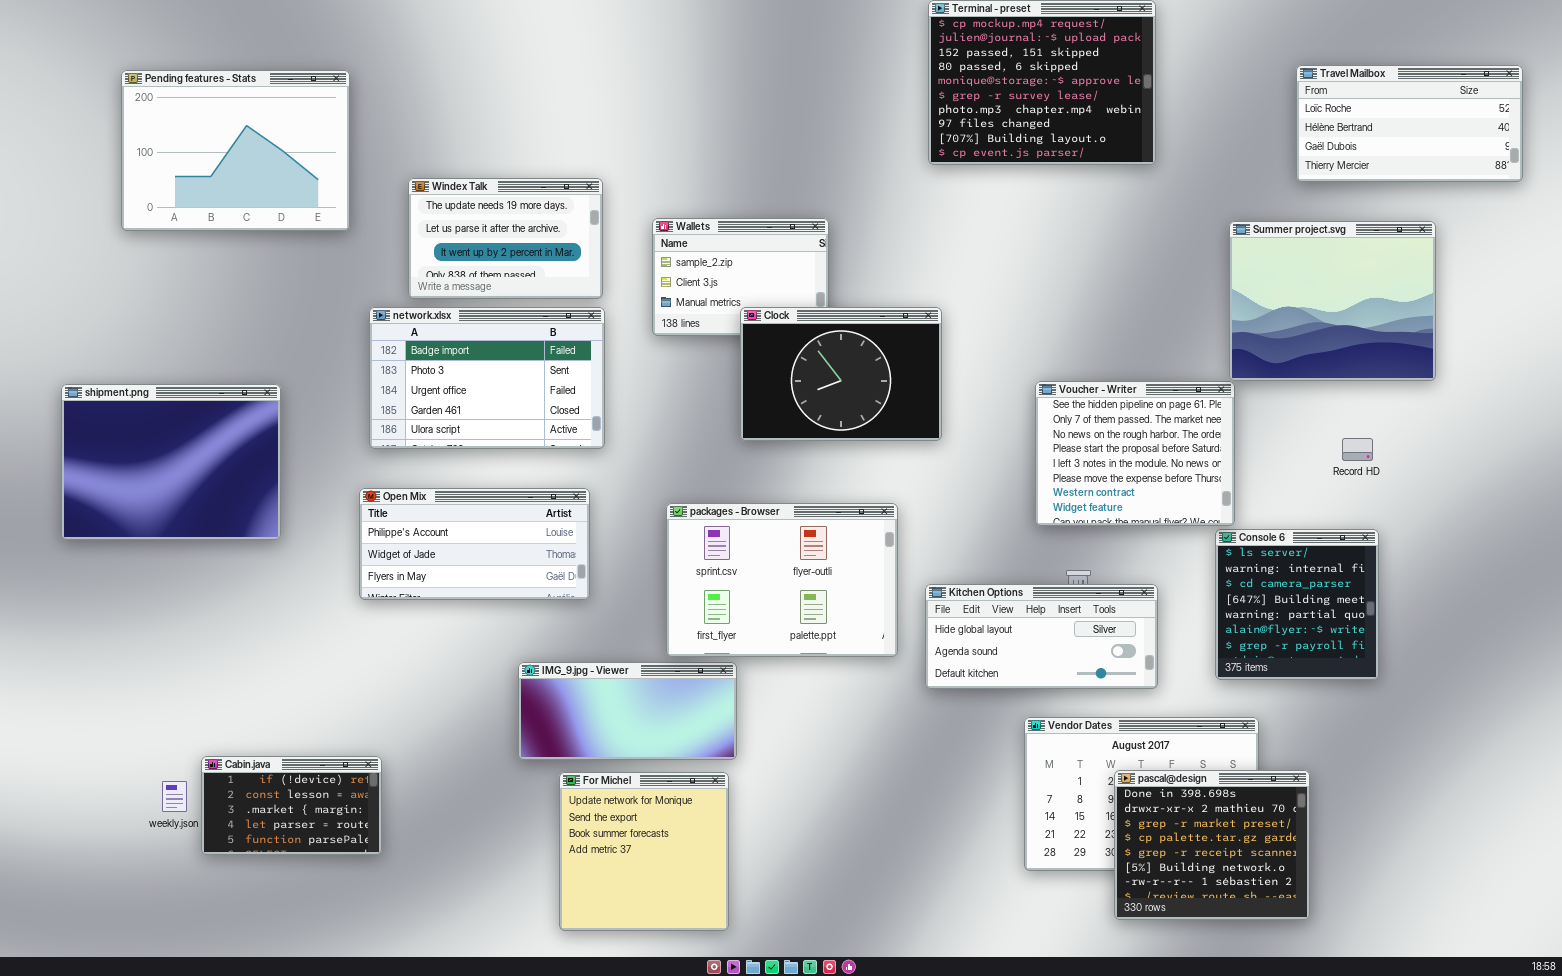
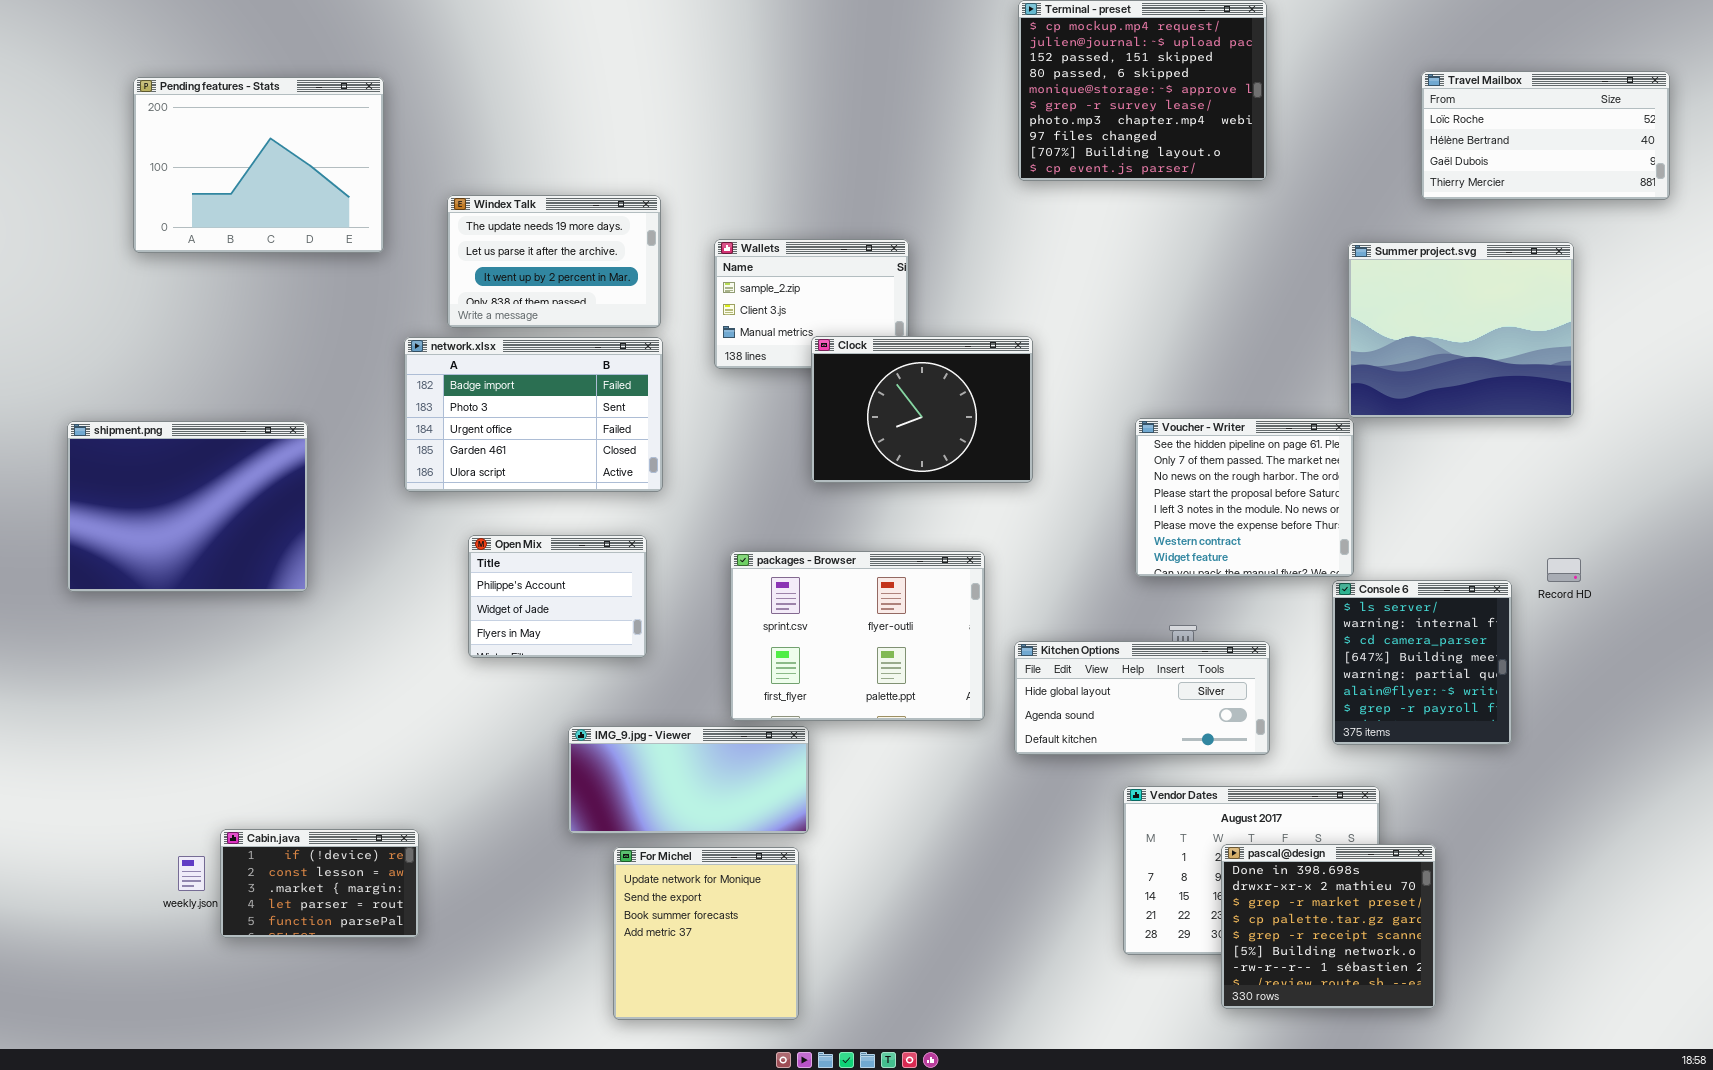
Record HD: [1342,438,1373,461] -> [1547,558,1581,582], moved
Open Mix: [359,488,590,600] -> [468,535,647,658], resized

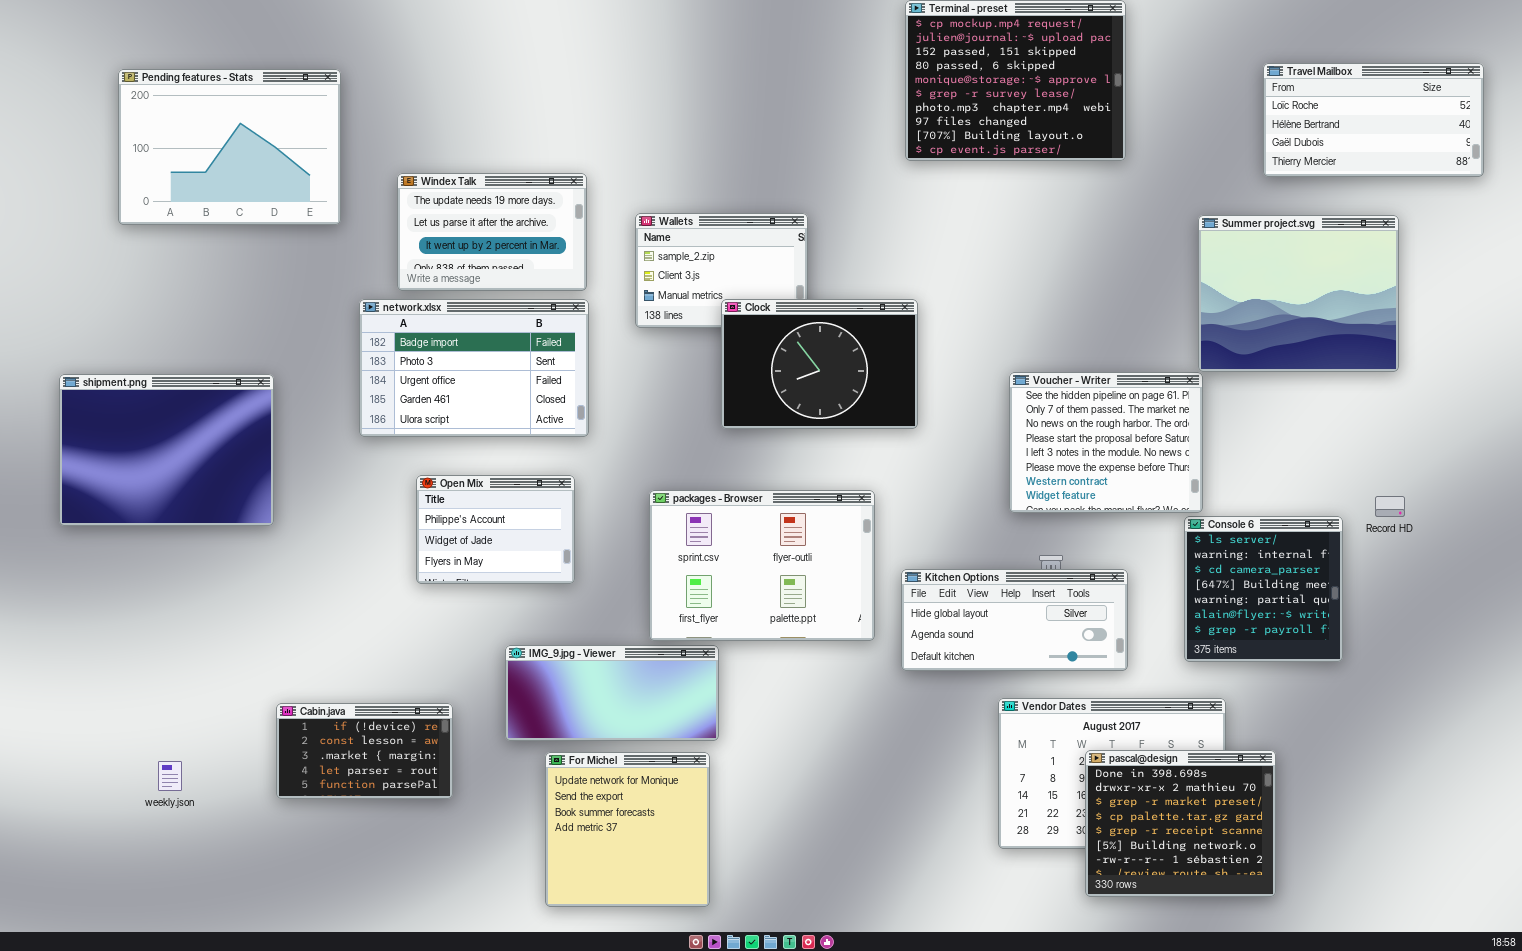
Cabin.java: [220,829,419,938] -> [276,703,453,799], moved

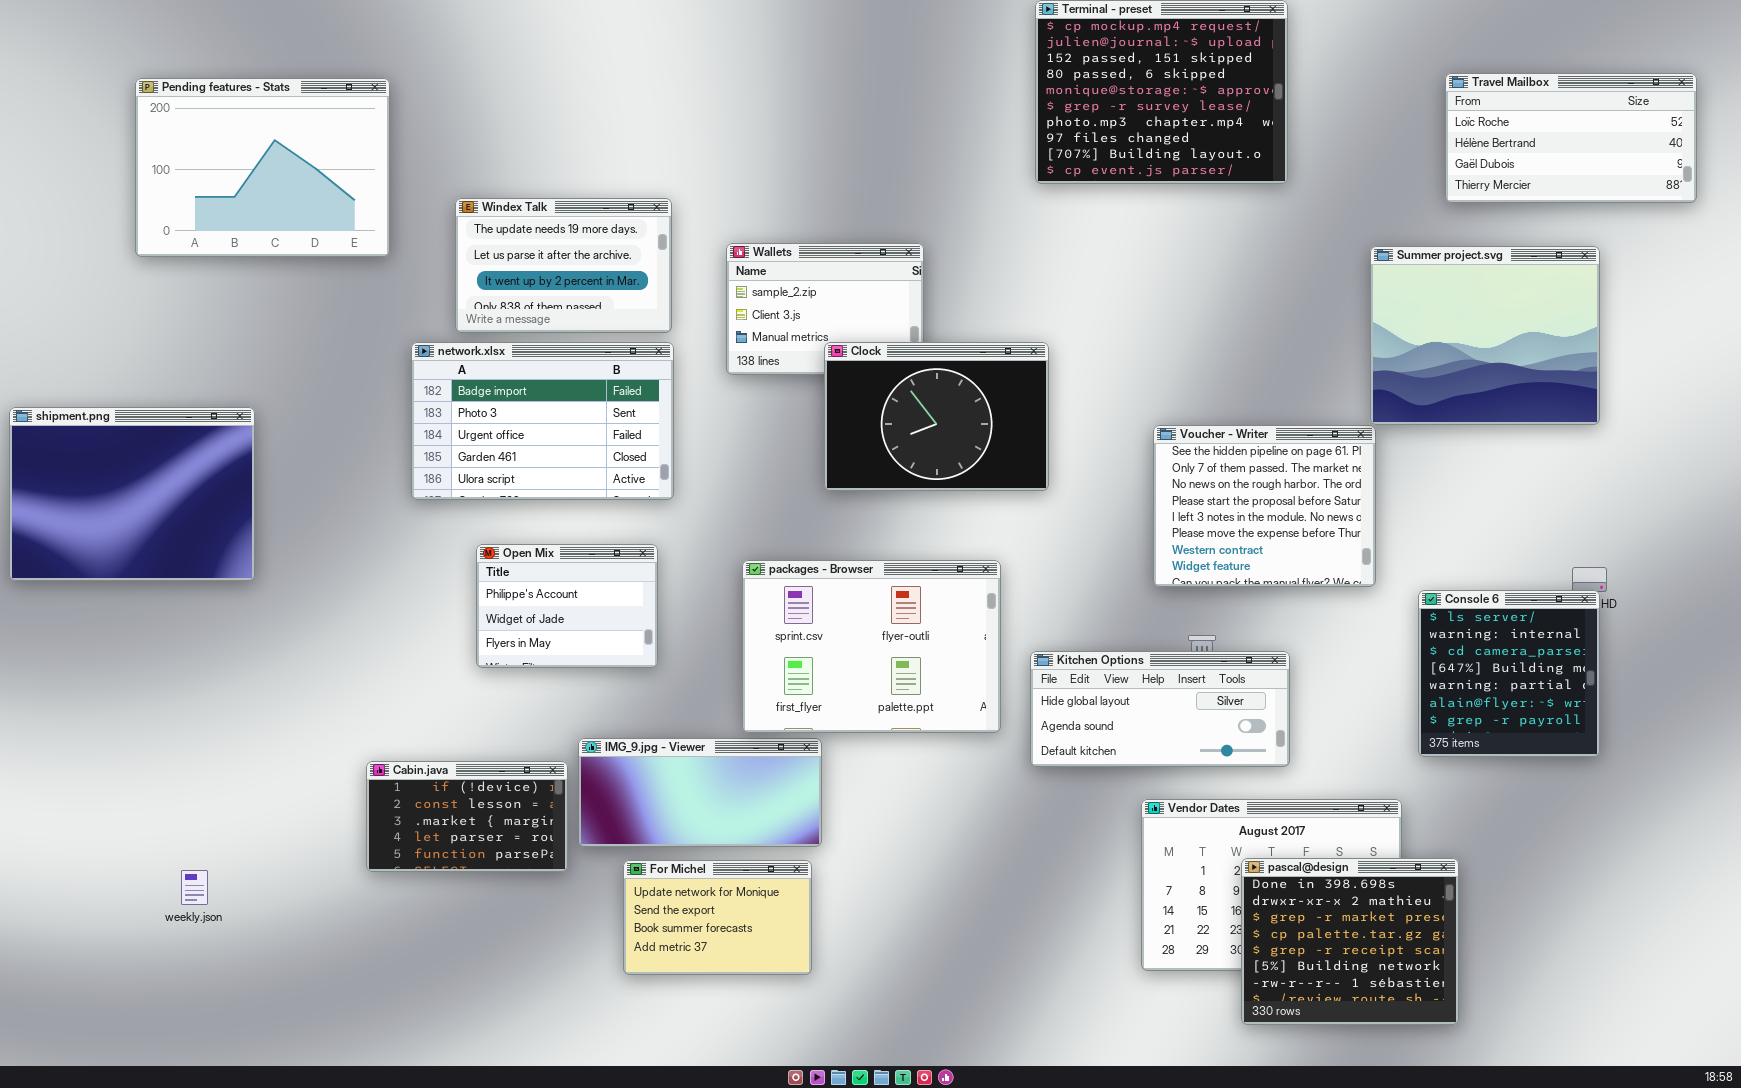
shipment.png: [59,374,274,526] -> [9,407,255,581], moved
Console 6: [1184,516,1343,662] -> [1418,590,1600,757], moved
Cabin.java: [276,703,453,799] -> [366,761,568,872], moved
For Michel: [545,752,710,907] -> [623,860,812,975], resized

